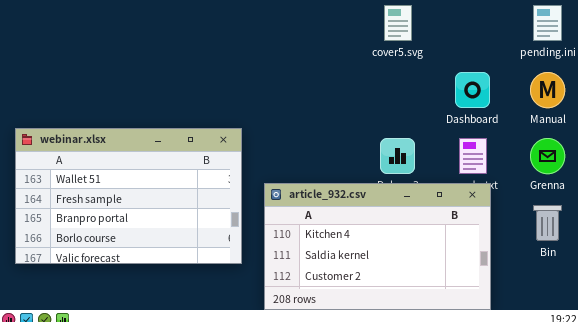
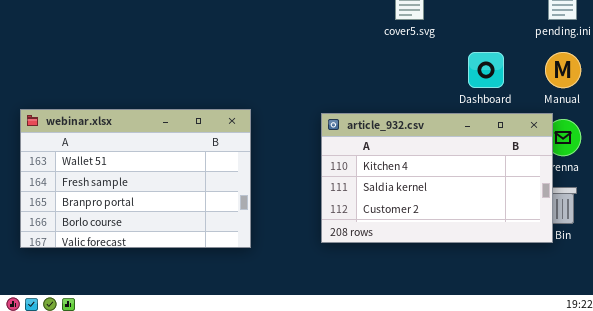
article_932.csv: [264,183,491,310] -> [321,113,553,243], moved

